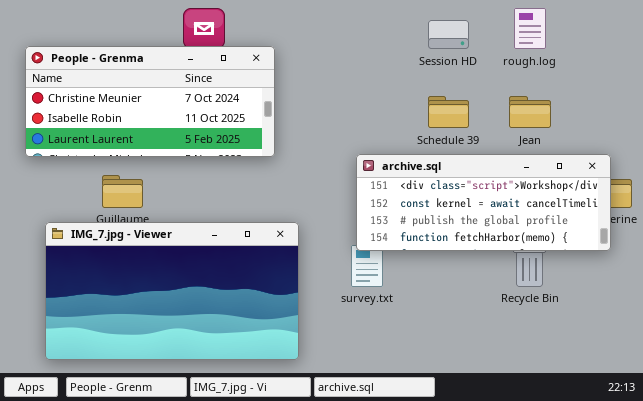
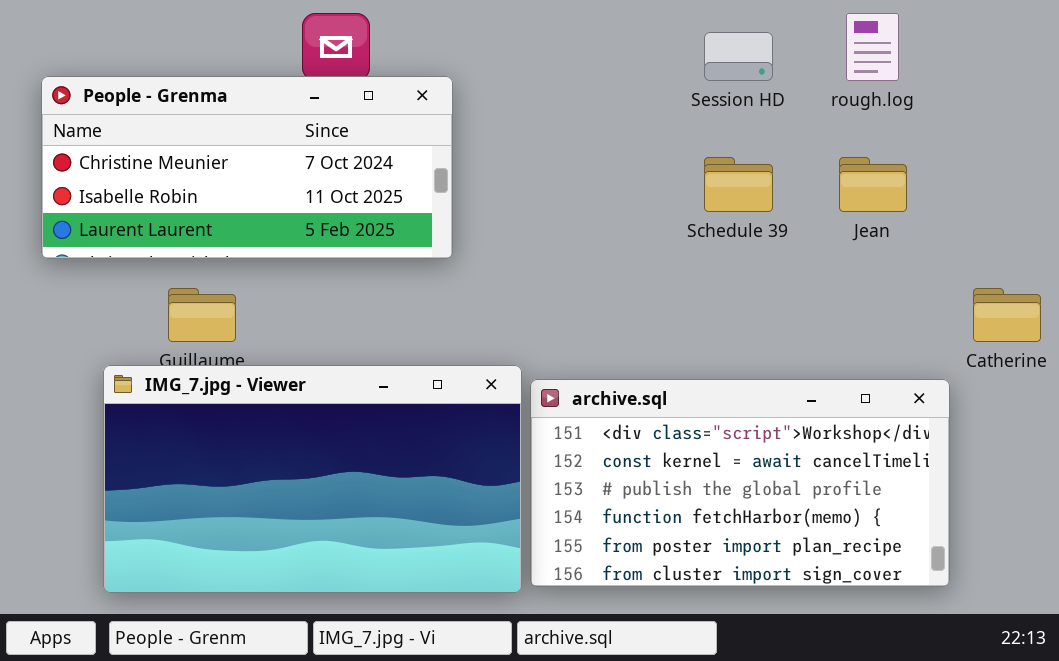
archive.sql: [356,154,611,251] -> [530,379,950,587], moved, resized
IMG_7.jpg - Viewer: [45,222,299,360] -> [103,365,522,593], moved

